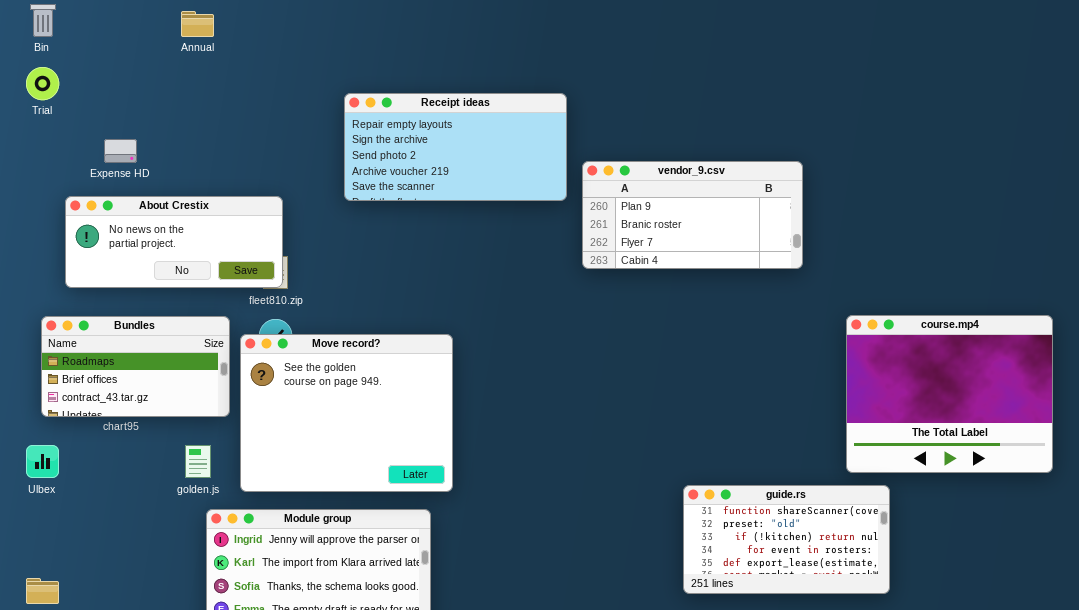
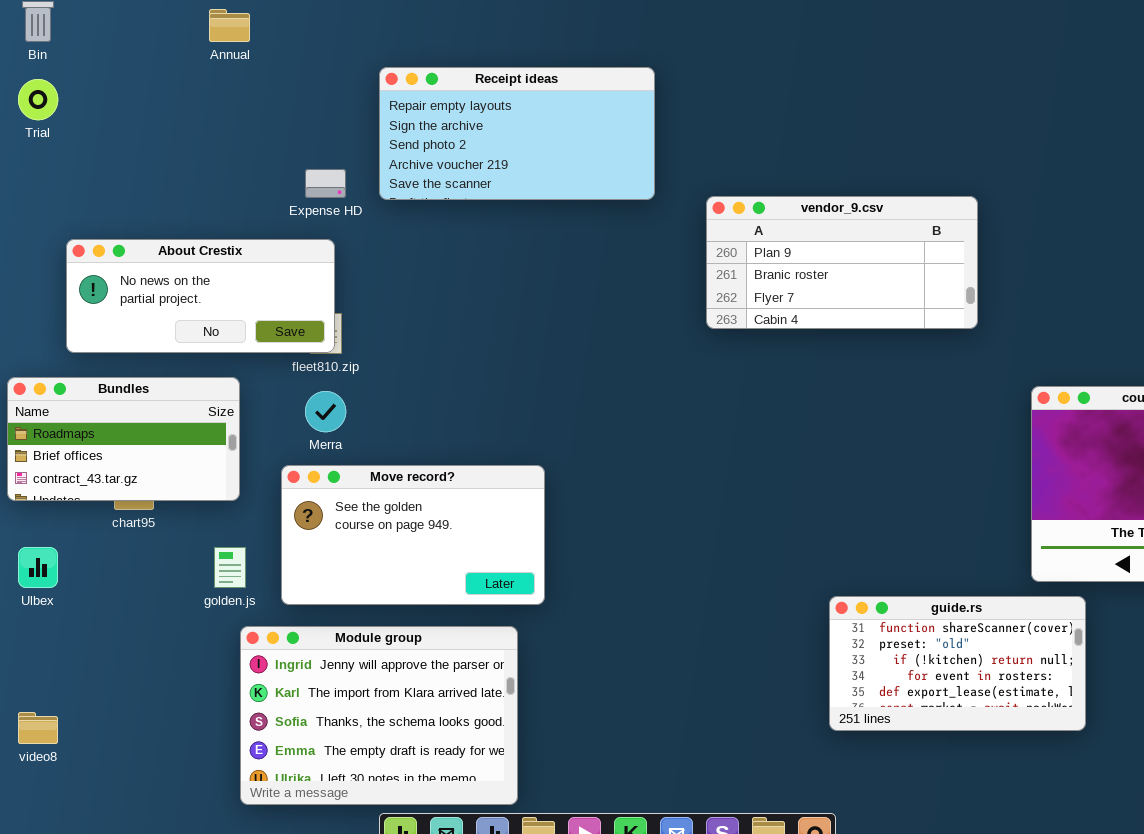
Receipt ideas: [344,93,567,201] -> [379,67,655,200], moved
Expense HD: [104,139,137,163] -> [305,169,346,198], moved
Bundles: [41,316,230,417] -> [7,377,240,501], moved
Move record?: [240,334,453,492] -> [281,465,545,605], resized

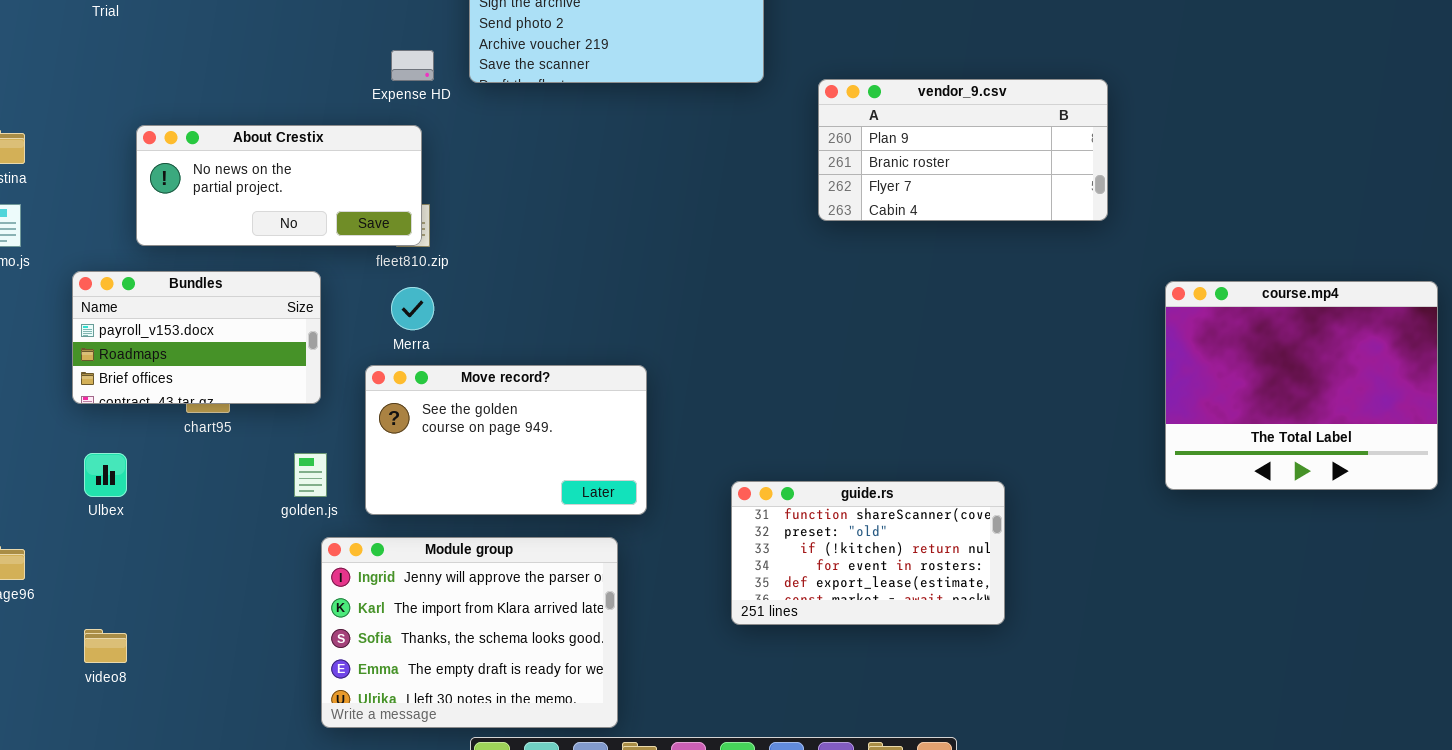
Bundles: [7,377,240,501] -> [72,271,321,404], scrolled up 1 row
guide.rs: [829,596,1086,731] -> [731,481,1005,625], moved

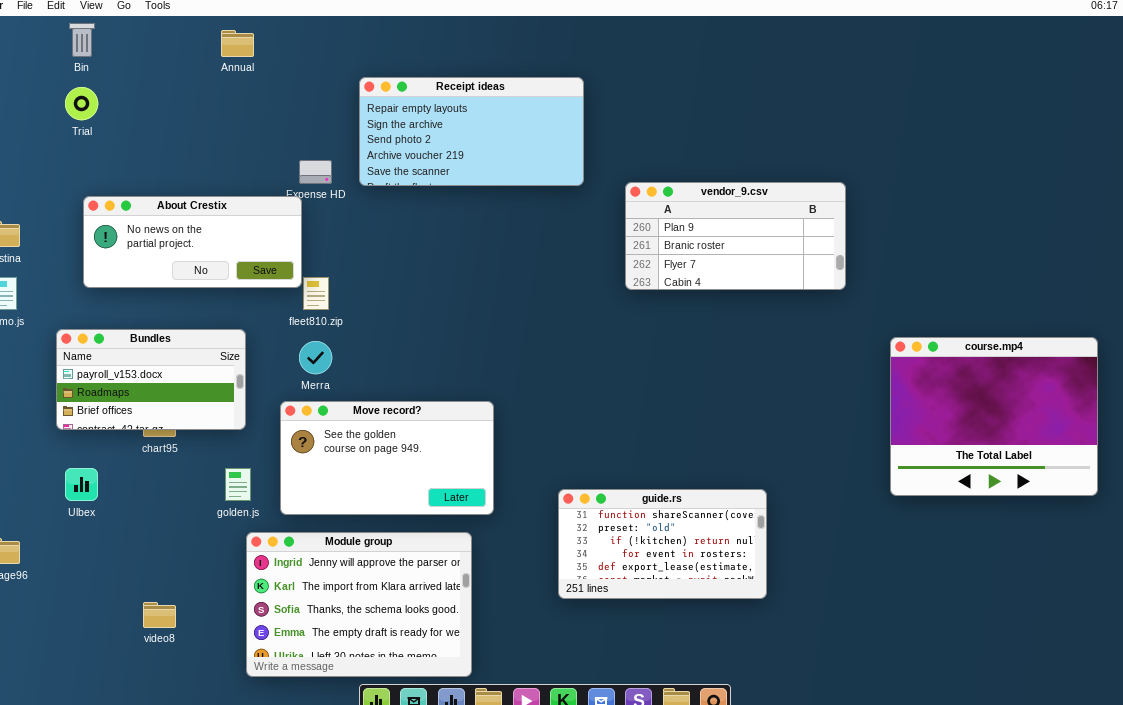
About Crestix: [136,125,422,246] -> [83,196,302,288], moved
video8: [84,629,127,663] -> [143,602,176,628], moved

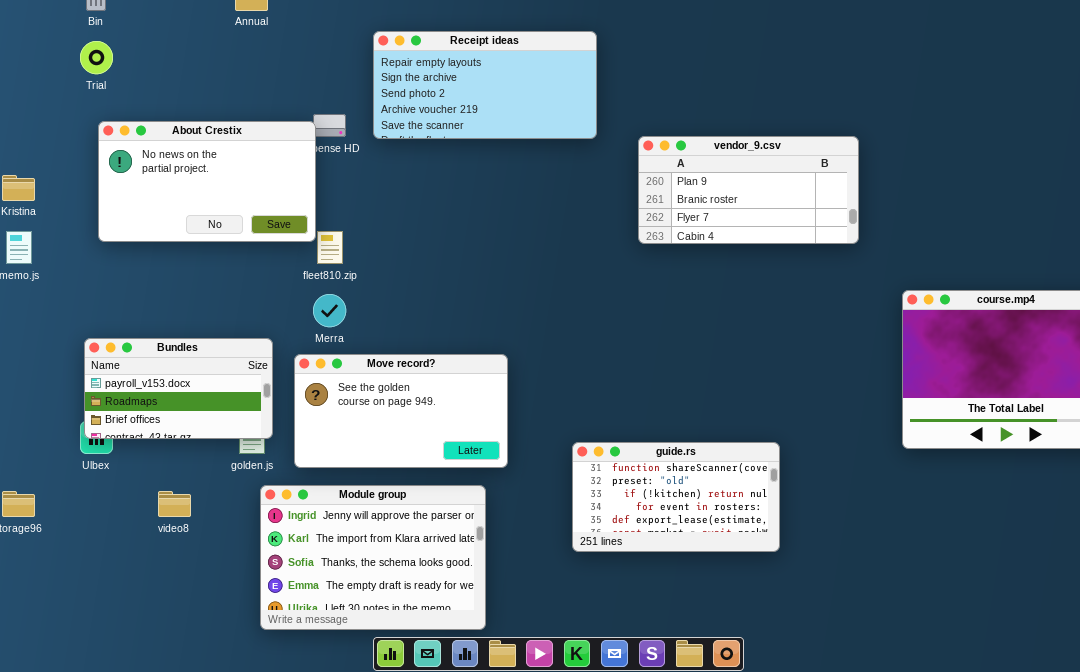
About Crestix: [83,196,302,288] -> [98,121,316,242], resized
Bundles: [56,329,246,430] -> [84,338,273,439], moved
video8: [143,602,176,628] -> [158,491,191,517], moved

